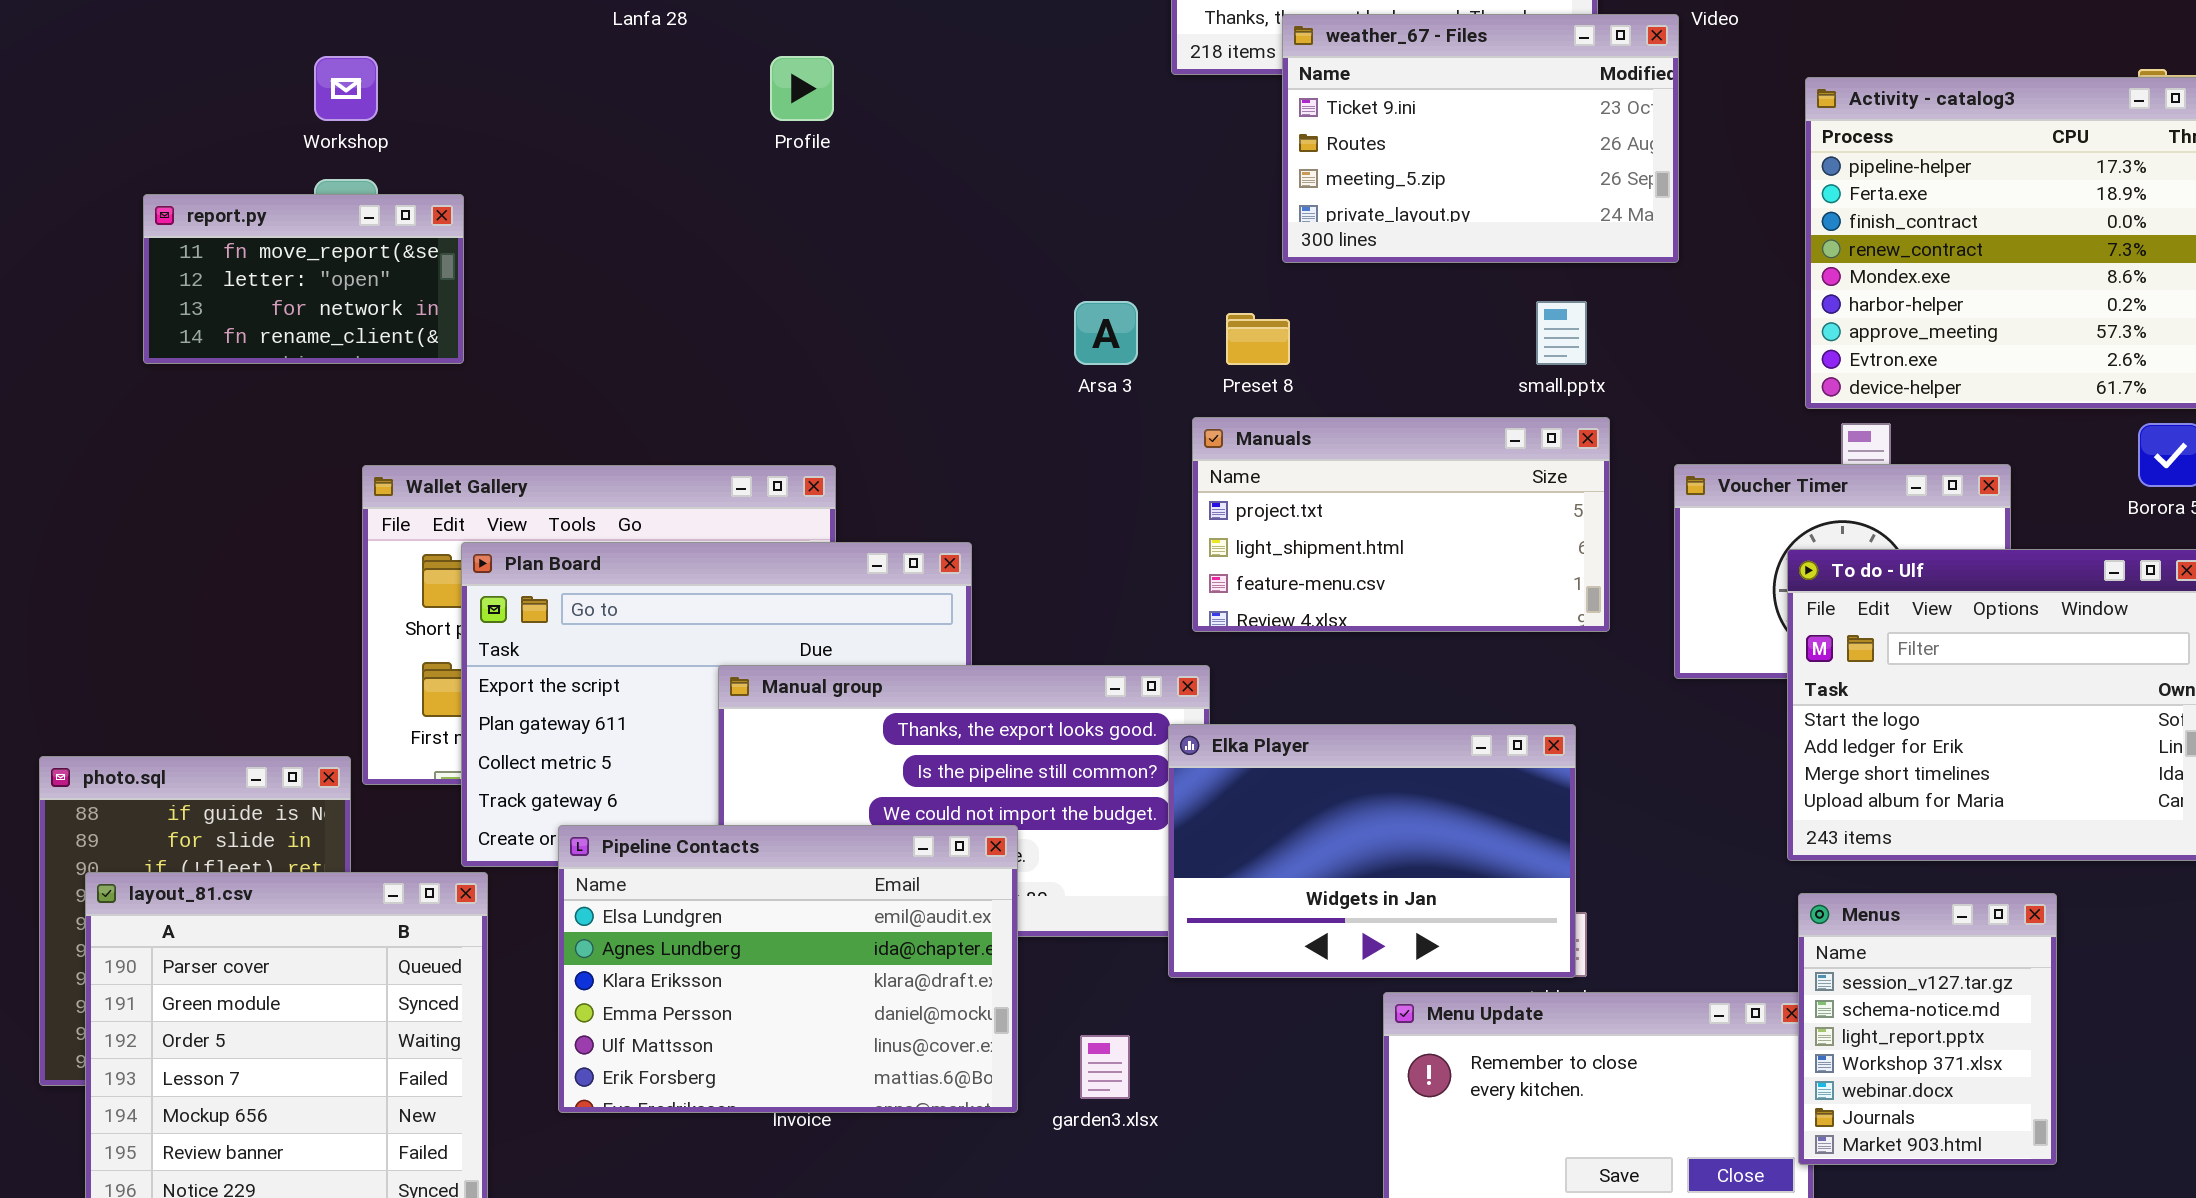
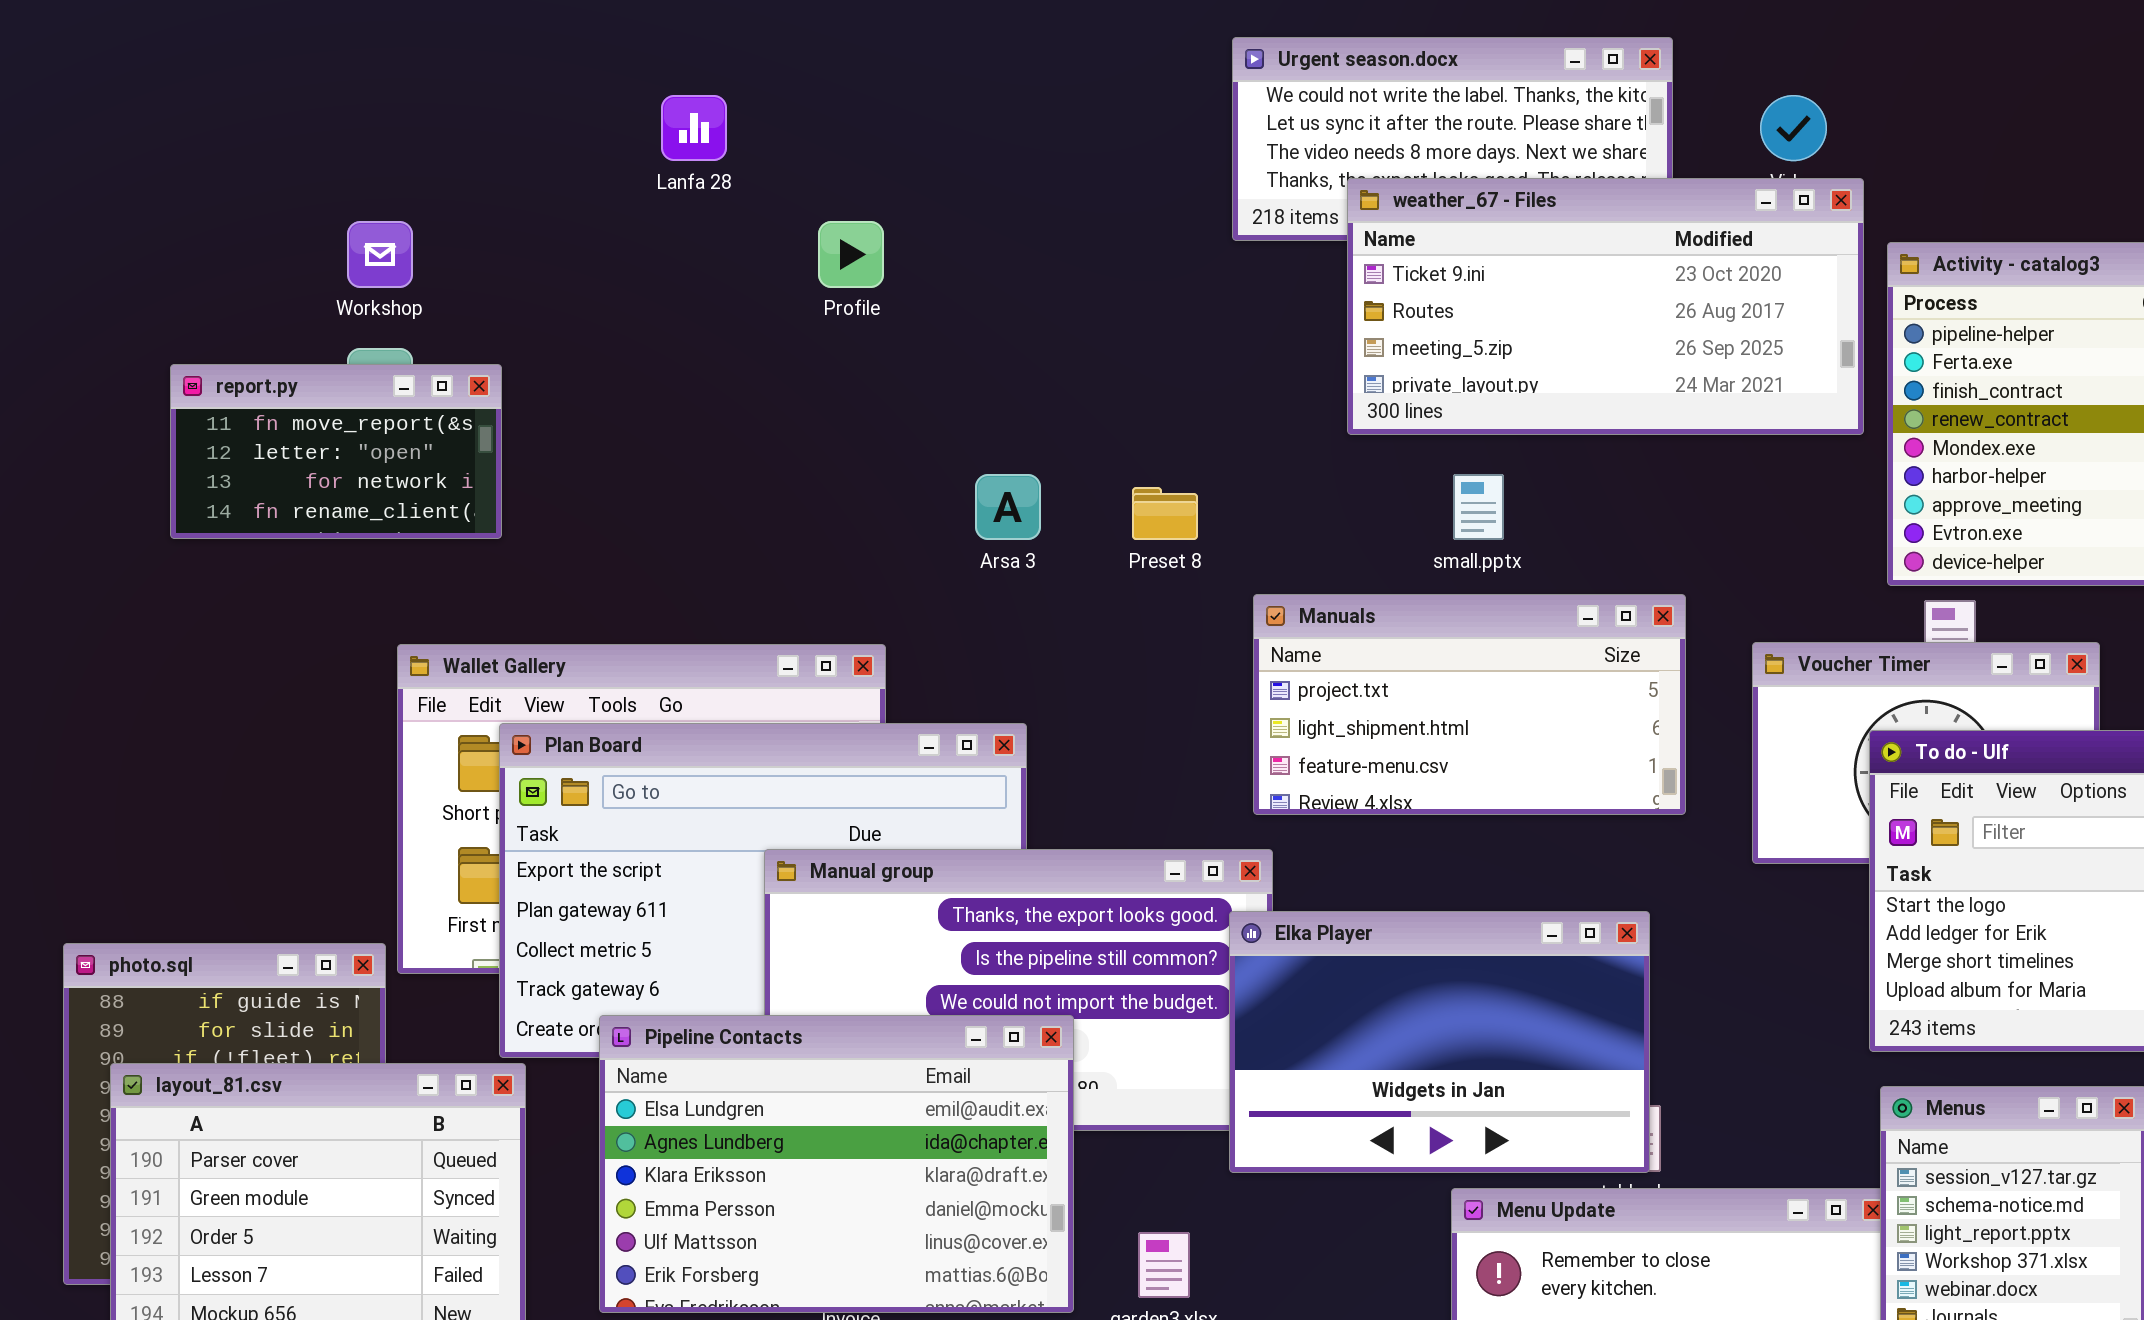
weather_67 - Files: [1282,14,1679,263] -> [1347,178,1864,435], resized
Arsa 3: [1074,301,1138,365] -> [975,474,1041,540], moved
small.pptx: [1536,301,1587,365] -> [1453,474,1504,540], moved
Preset 8: [1226,313,1290,365] -> [1132,487,1198,540], moved

